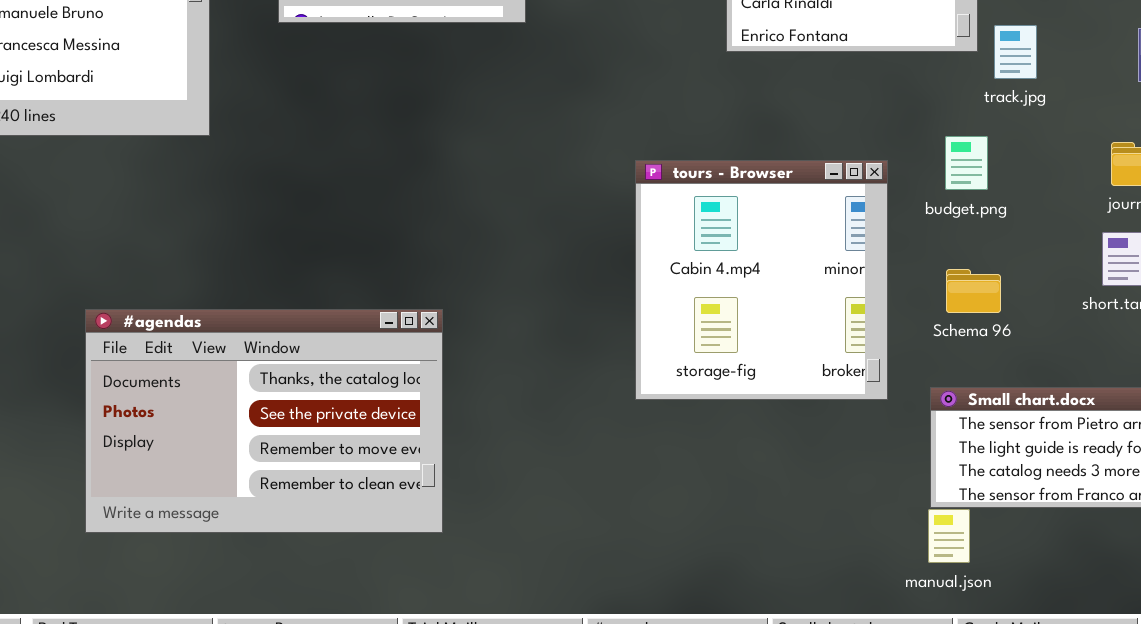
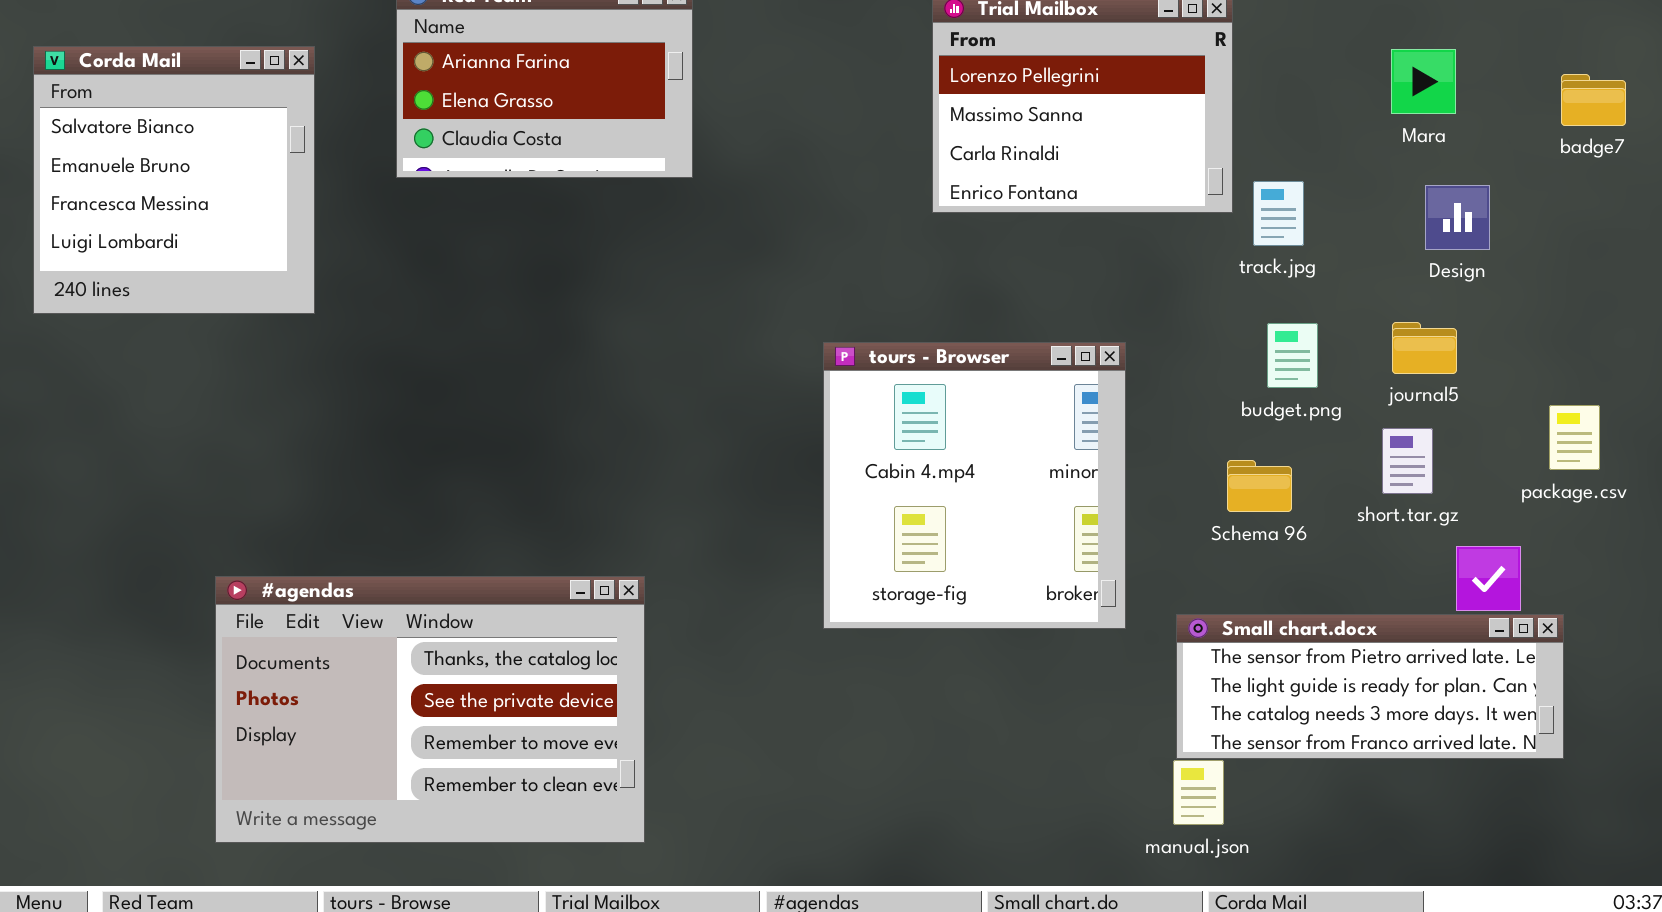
budget.png: [945,136,988,190] -> [1267,323,1318,388], moved
Schema 96: [946,269,1001,313] -> [1227,460,1292,512], moved
#agendas: [85,309,443,533] -> [215,576,645,843], moved

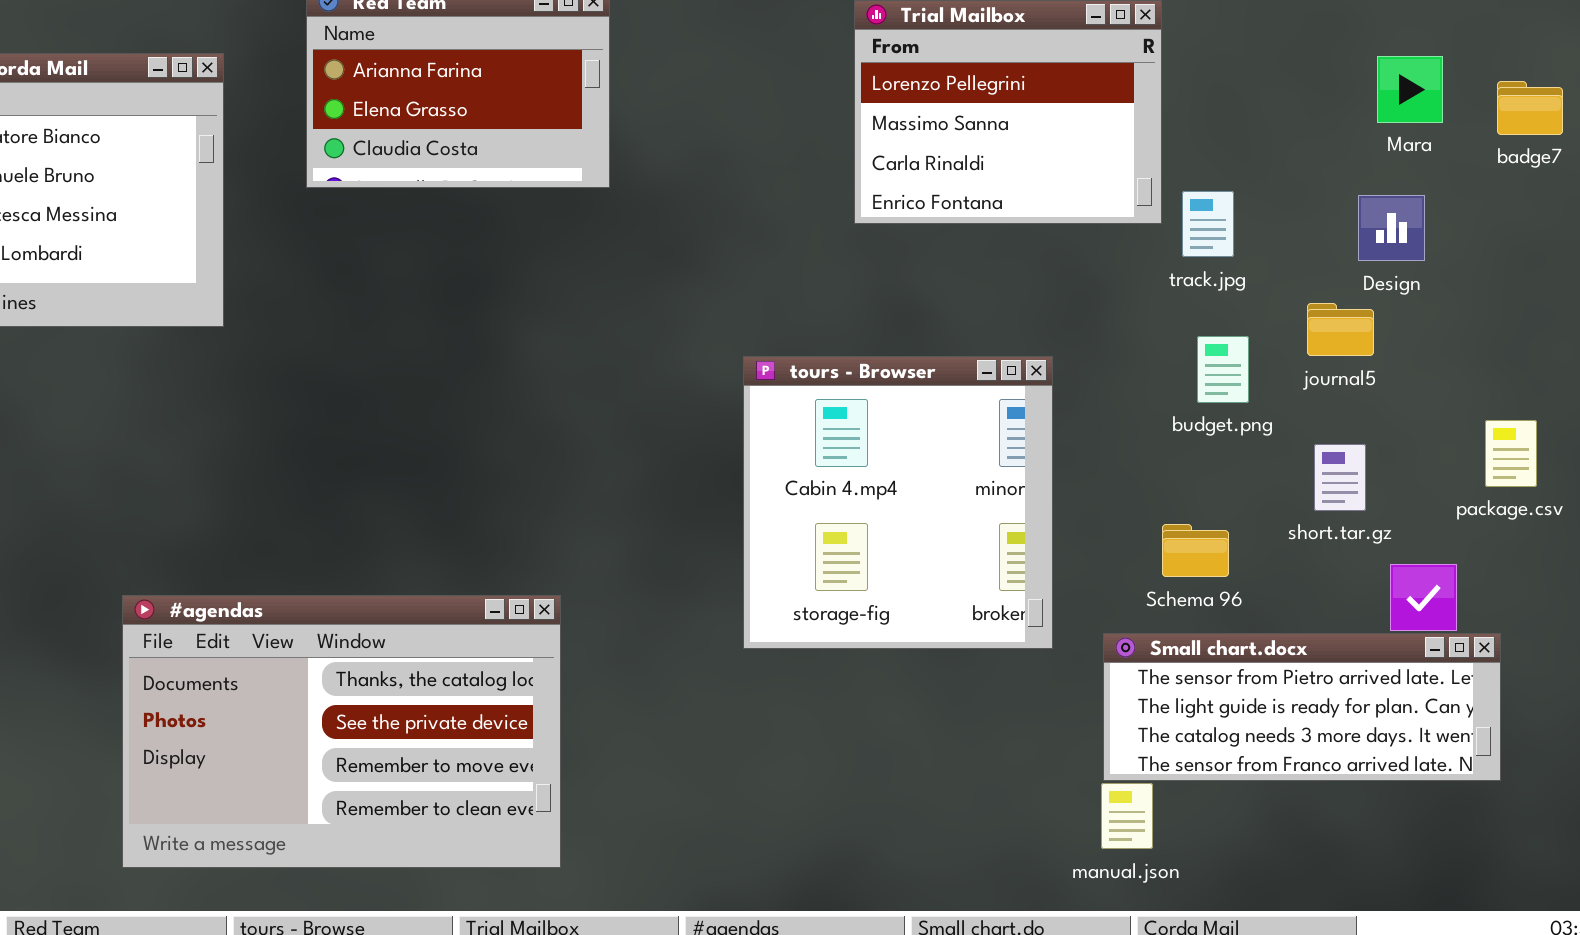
Mara: [1391,49,1456,114] -> [1377,56,1443,123], moved
journal5: [1392,322,1457,374] -> [1307,303,1374,356], moved
Schema 96: [1227,460,1292,512] -> [1162,524,1229,577], moved

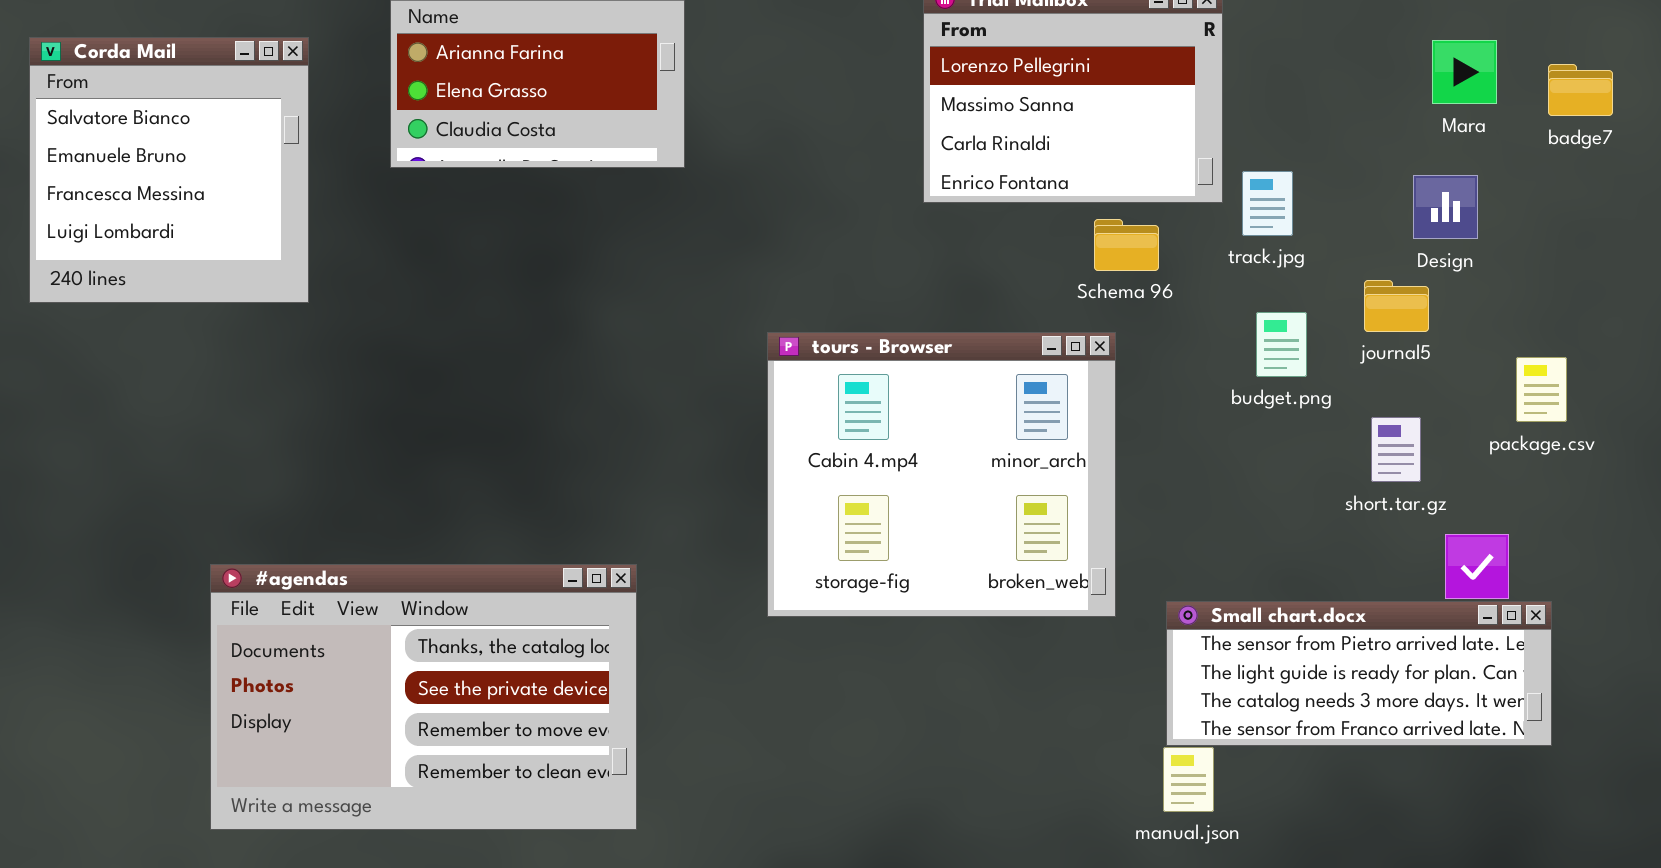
tours - Browser: [743,356,1053,649] -> [767,332,1116,617], resized
package.csv: [1485,420,1537,487] -> [1516,357,1567,422], moved
Schema 96: [1162,524,1229,577] -> [1094,219,1159,271], moved

